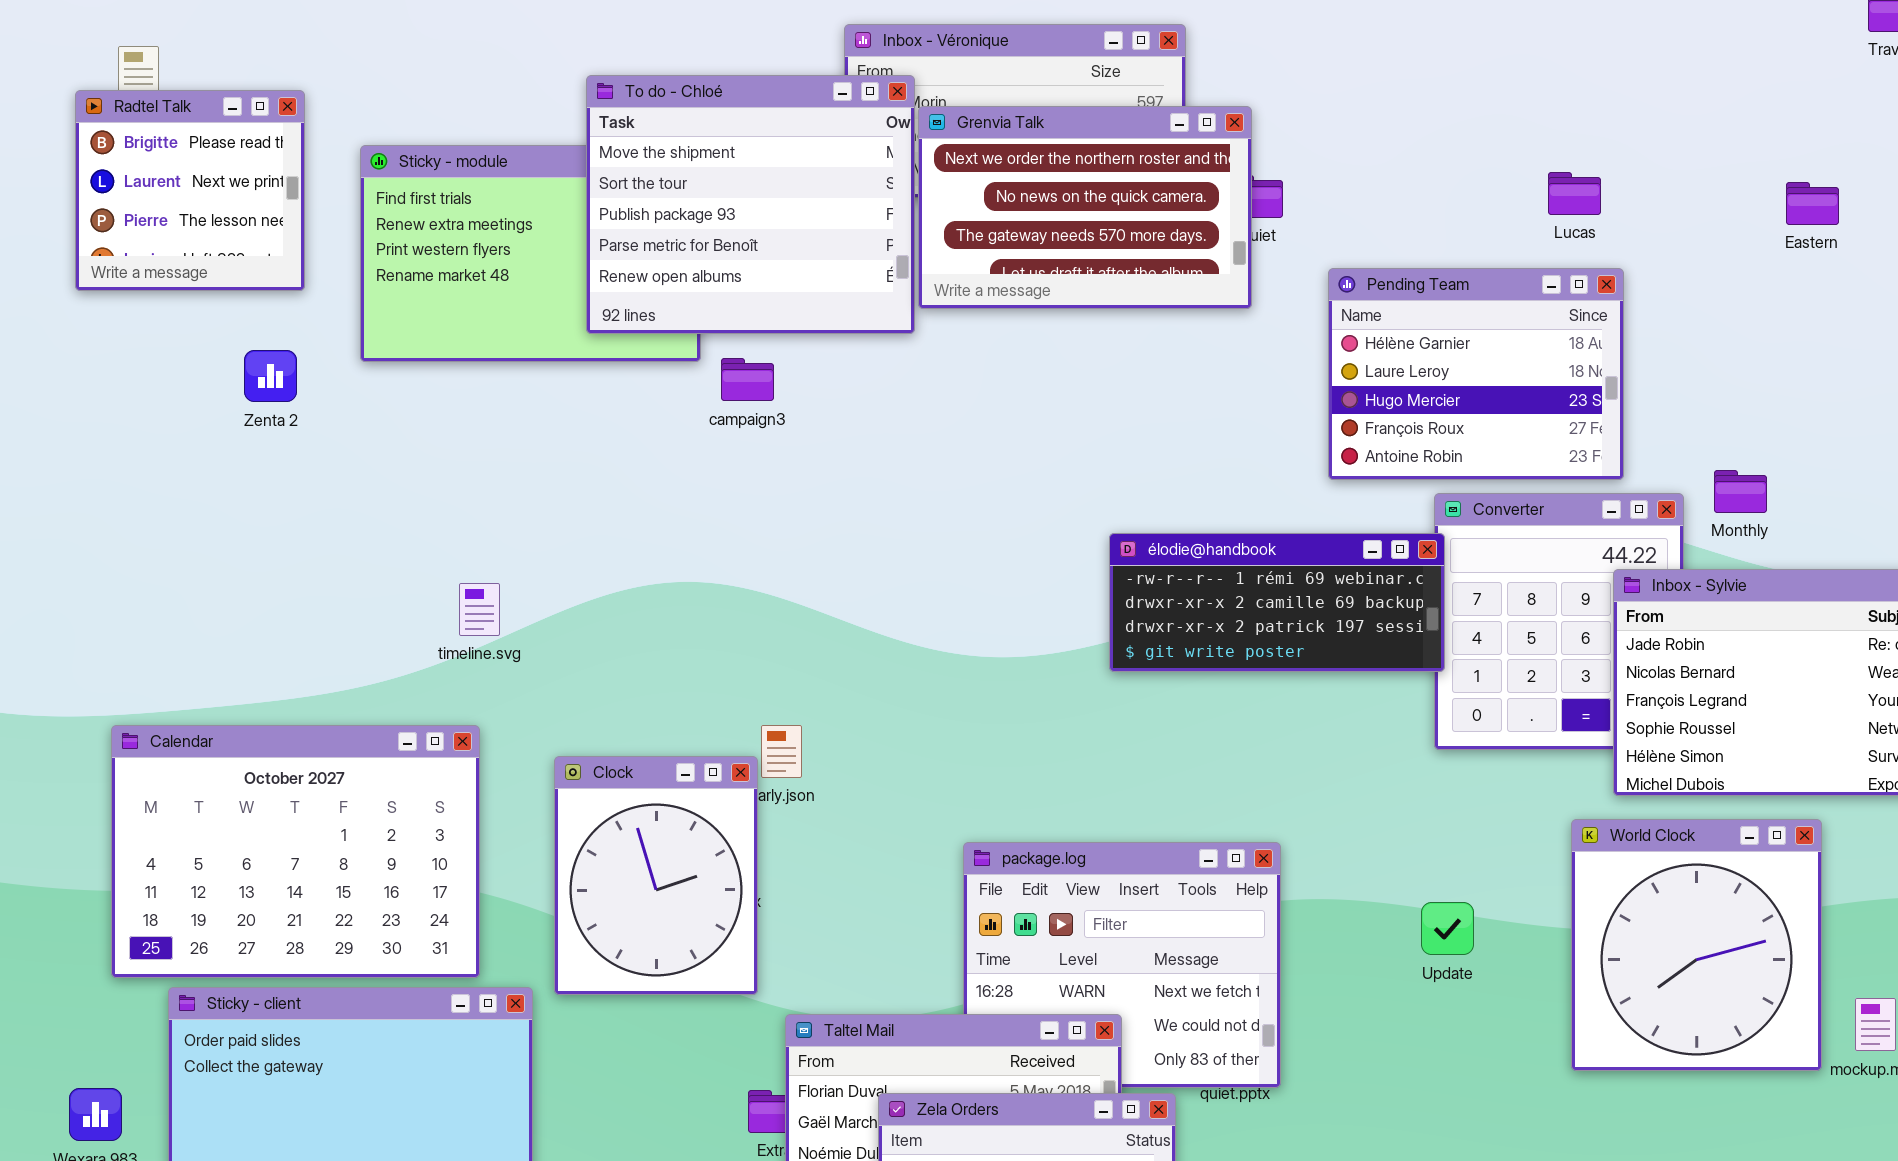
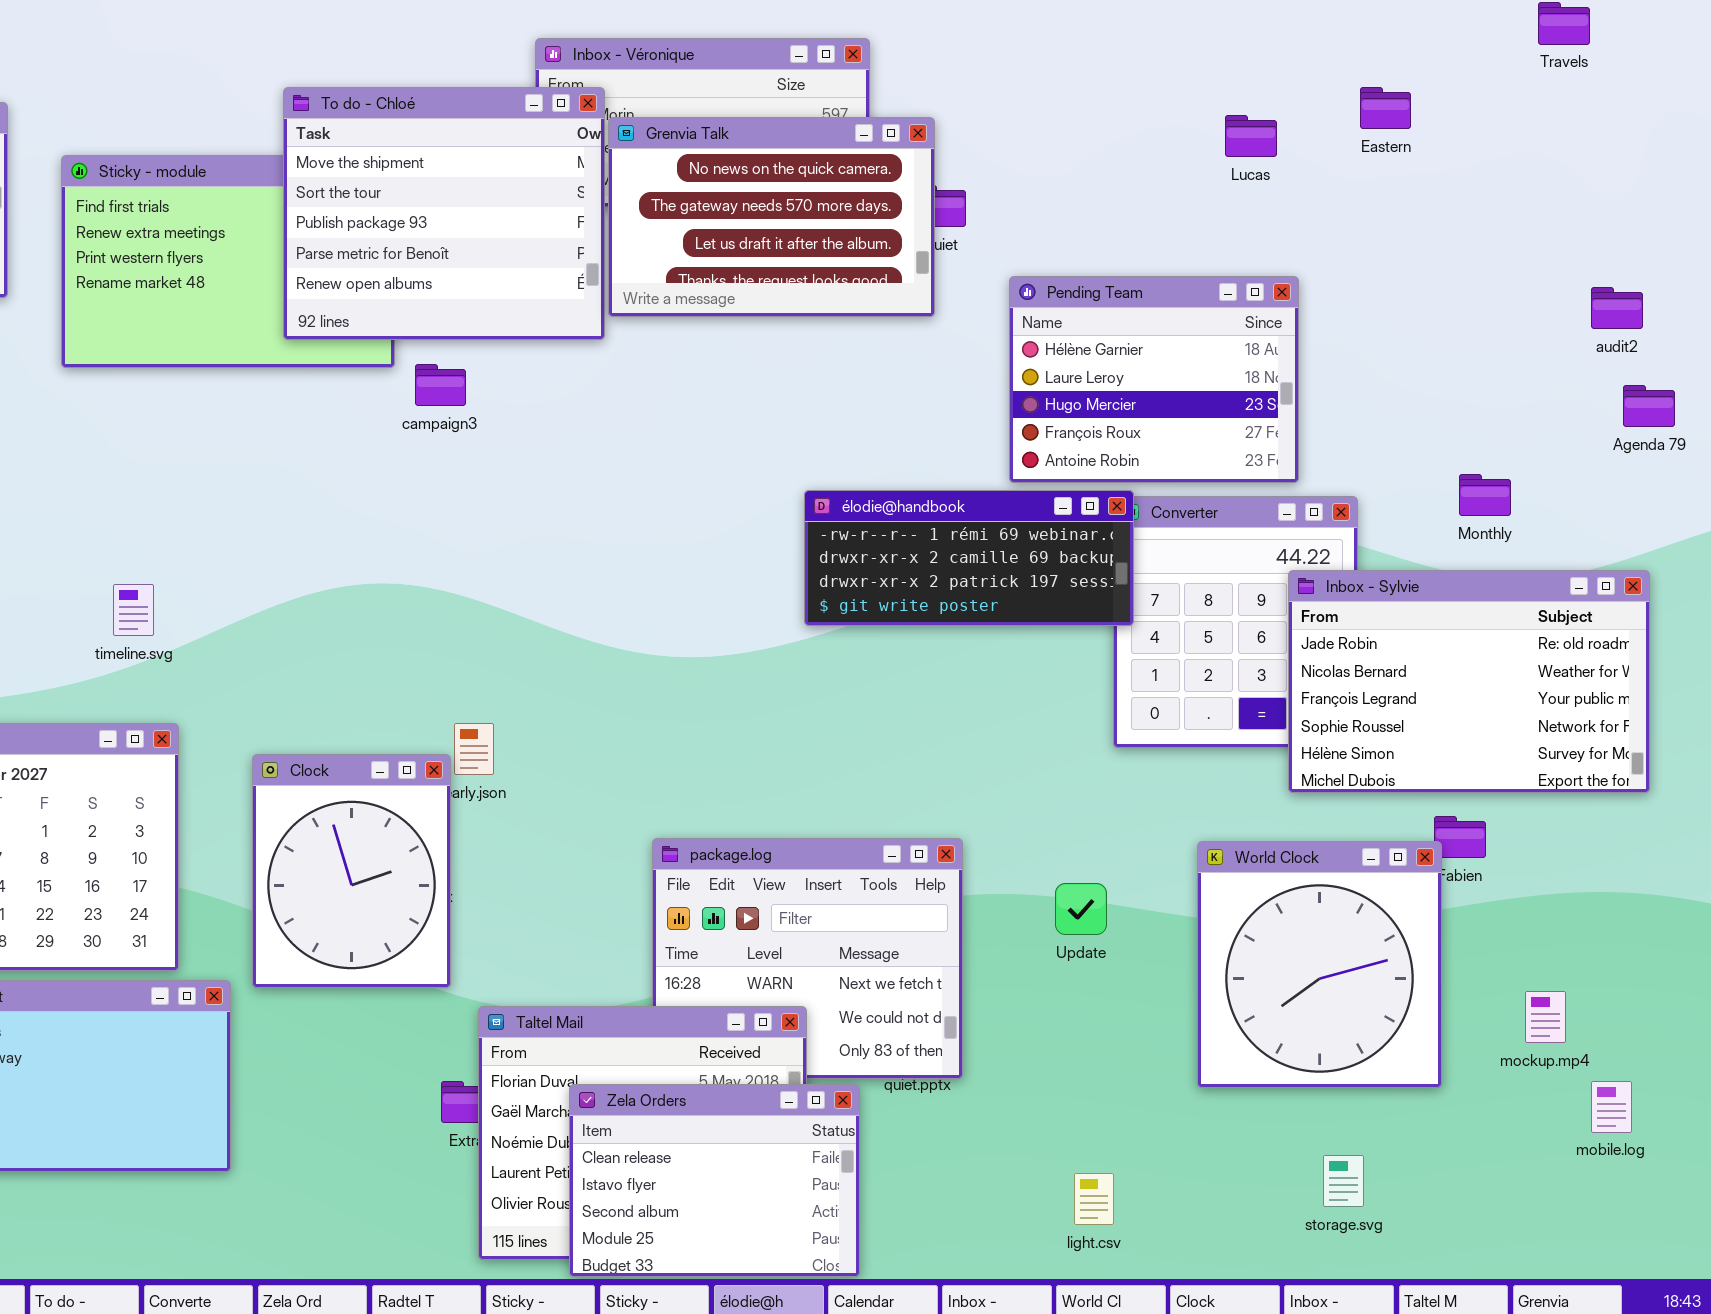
Grenvia Talk: [918,106,1252,309] -> [608,117,935,317], scrolled down 1 row
Lucas: [1548,172,1601,215] -> [1225,115,1277,157], moved
Eastern: [1786,182,1839,225] -> [1360,87,1411,129], moved
Monthly: [1714,470,1767,513] -> [1459,474,1511,516], moved
élodie@handbook: [1109,533,1445,672] -> [804,490,1134,626], moved
timeline.svg: [459,583,500,636] -> [113,584,154,636], moved
World Clock: [1571,819,1822,1071] -> [1197,841,1442,1088], moved
Update: [1421,902,1474,955] -> [1055,883,1107,935], moved

